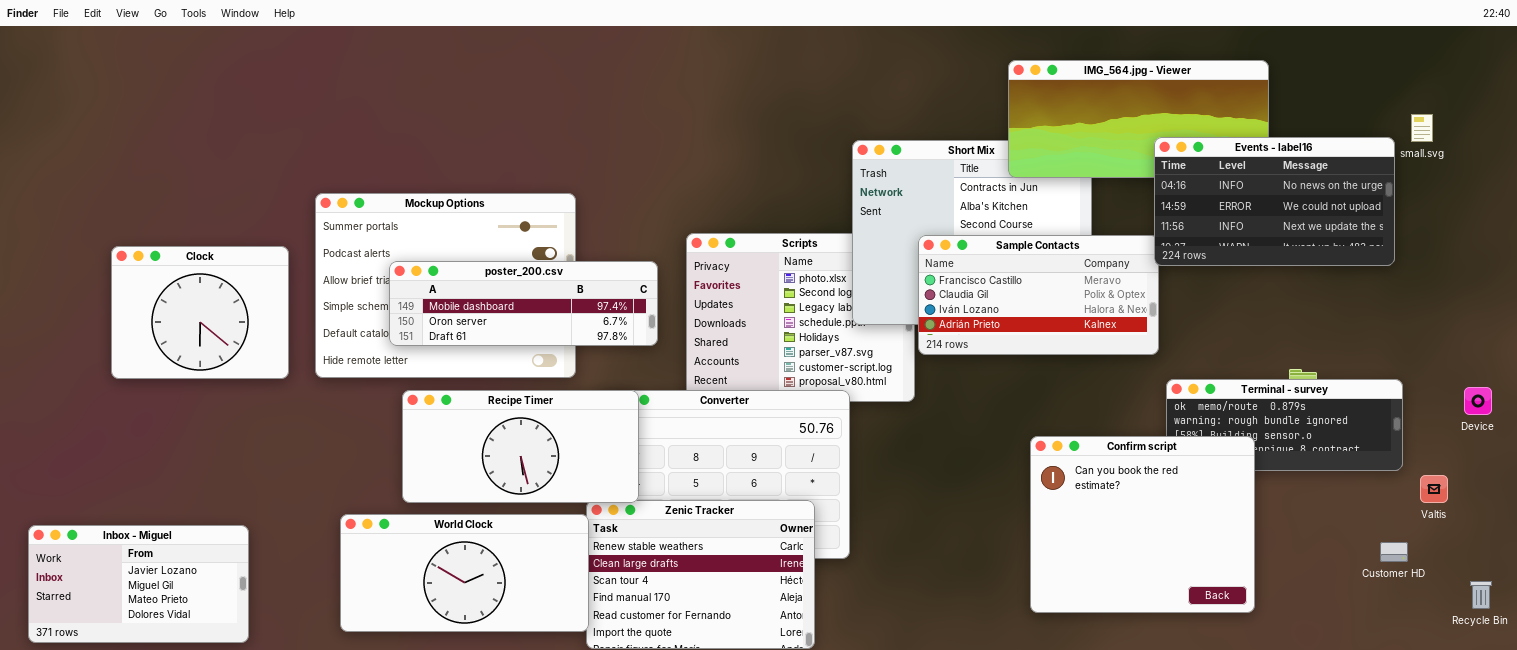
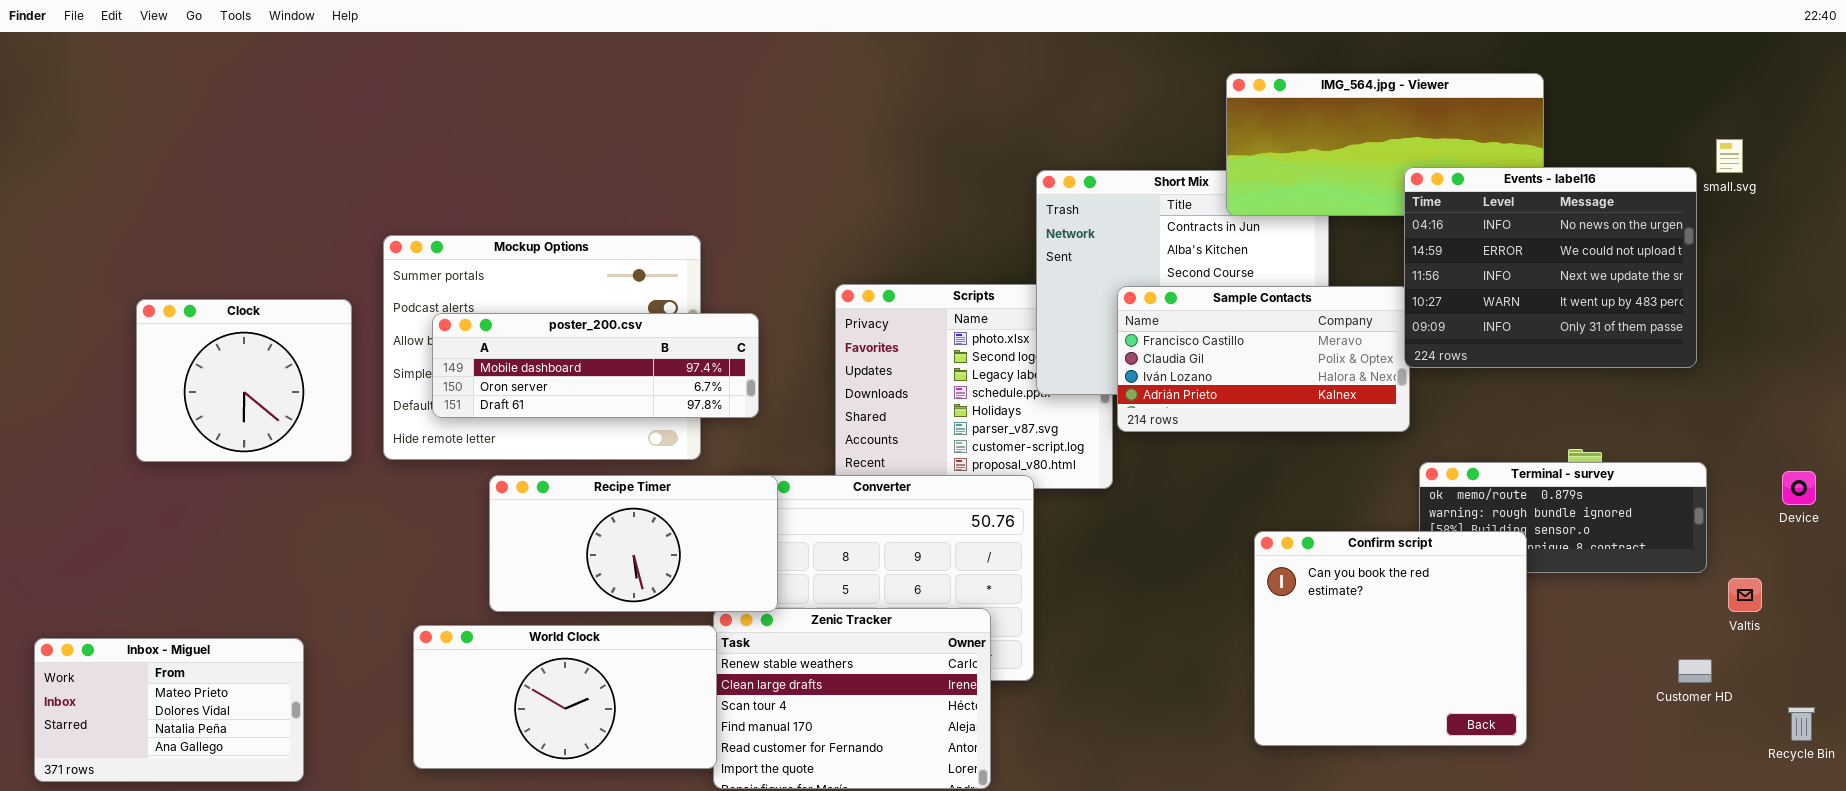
Events - label16: [1154,137,1395,266] -> [1404,167,1697,368], resized
poster_200.csv: [389,261,658,346] -> [432,313,759,418], moved
Inbox - Miguel: [28,525,249,643] -> [34,638,304,782], scrolled down 2 rows

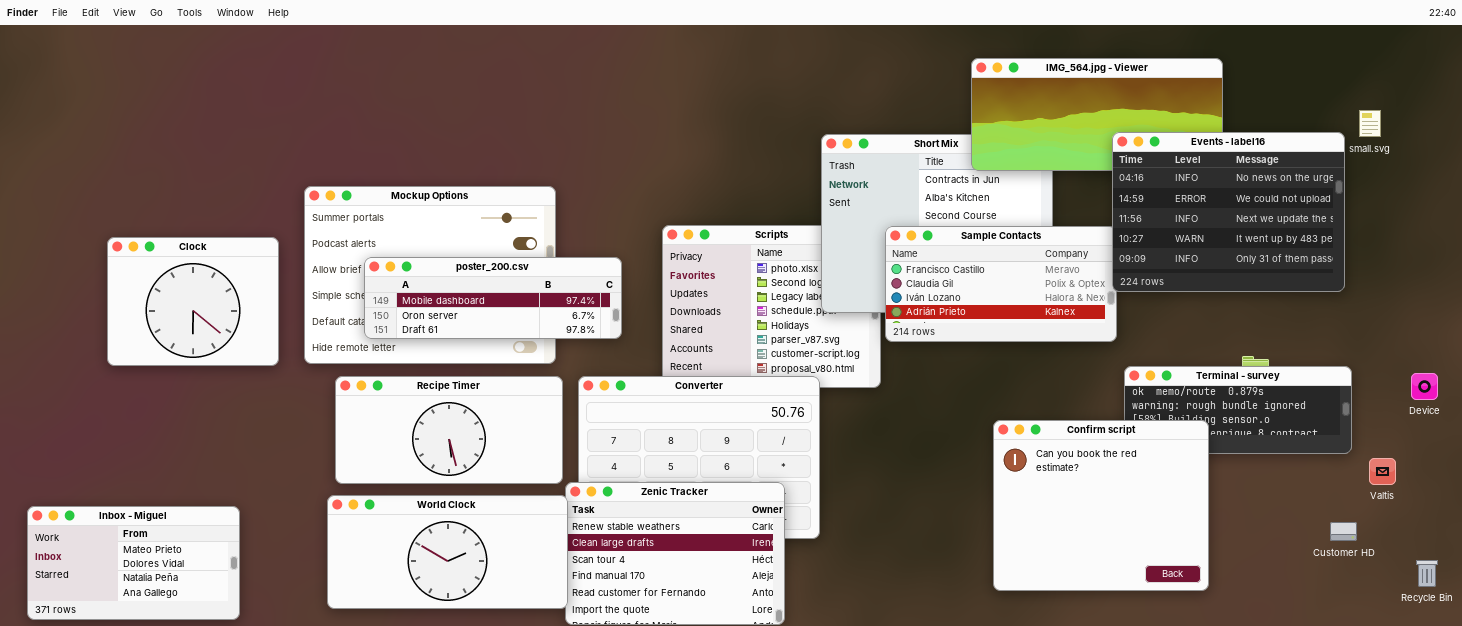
poster_200.csv: [432,313,759,418] -> [364,257,622,339], moved
Recipe Timer: [489,475,778,612] -> [335,376,563,484], moved

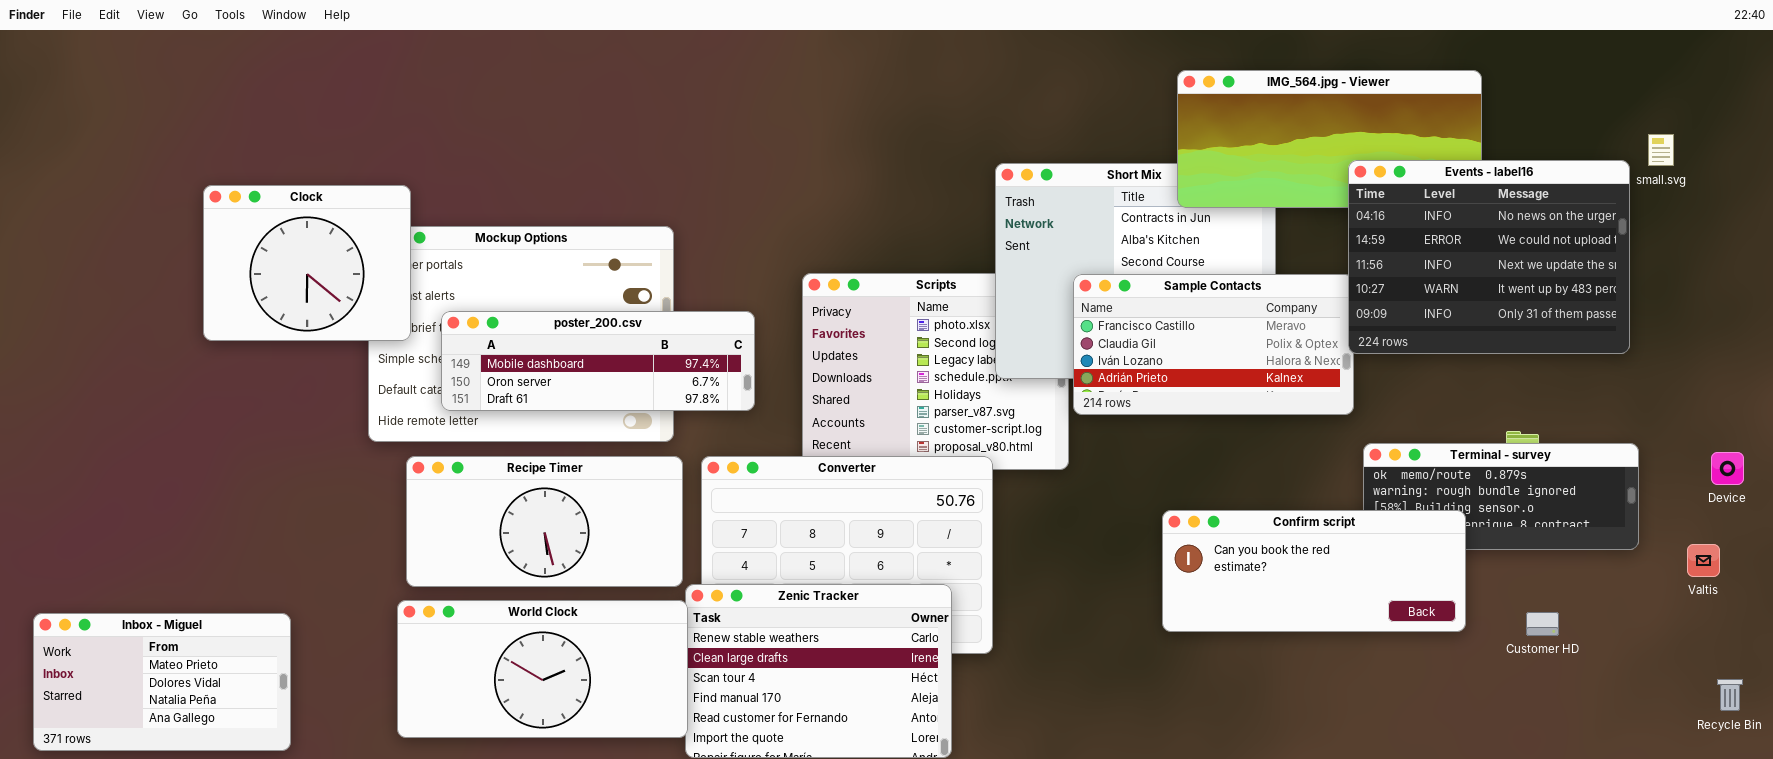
Clock: [107,237,279,366] -> [203,185,411,341], moved
Confirm script: [993,420,1209,591] -> [1162,510,1466,632], resized
Valtis: [1369,458,1396,485] -> [1687,544,1720,577], moved
Customer HD: [1330,522,1357,541] -> [1526,612,1559,636], moved

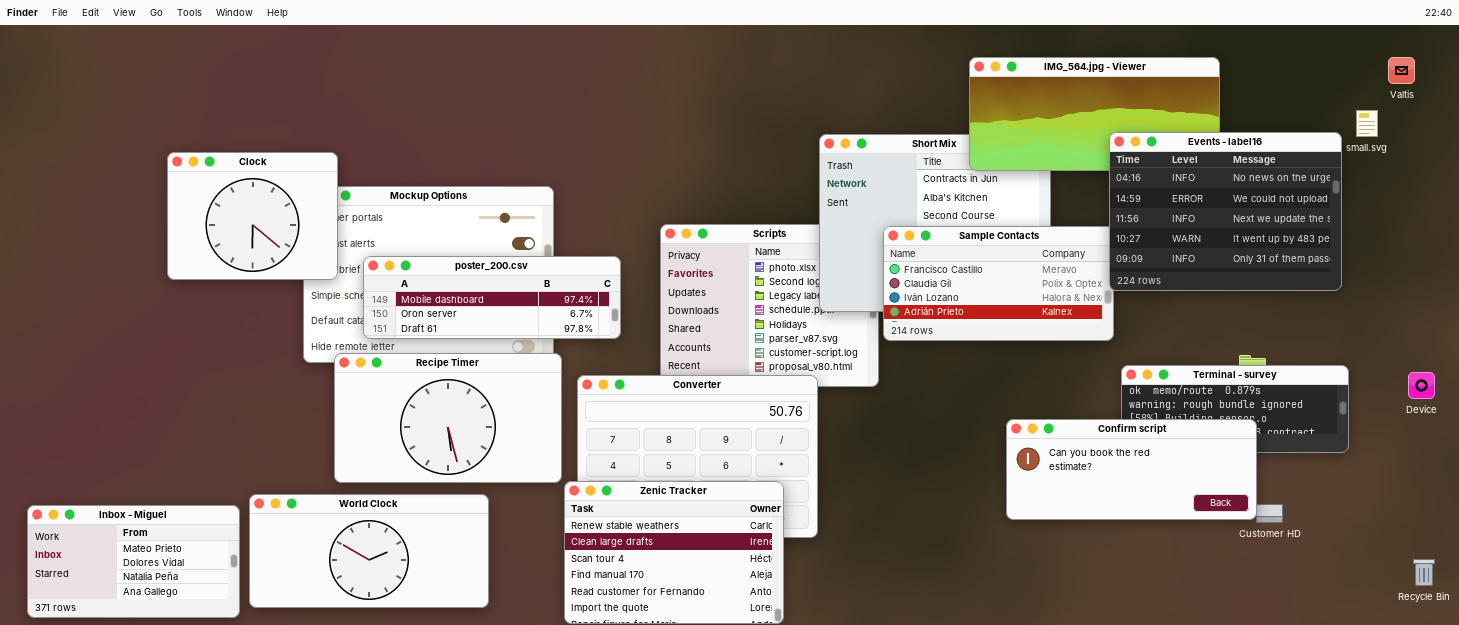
Recipe Timer: [406,456,683,587] -> [334,353,562,483], resized
Confirm script: [1162,510,1466,632] -> [1006,419,1257,520], moved
Valtis: [1687,544,1720,577] -> [1388,57,1415,84], moved
World Clock: [397,600,688,738] -> [249,494,489,608], moved

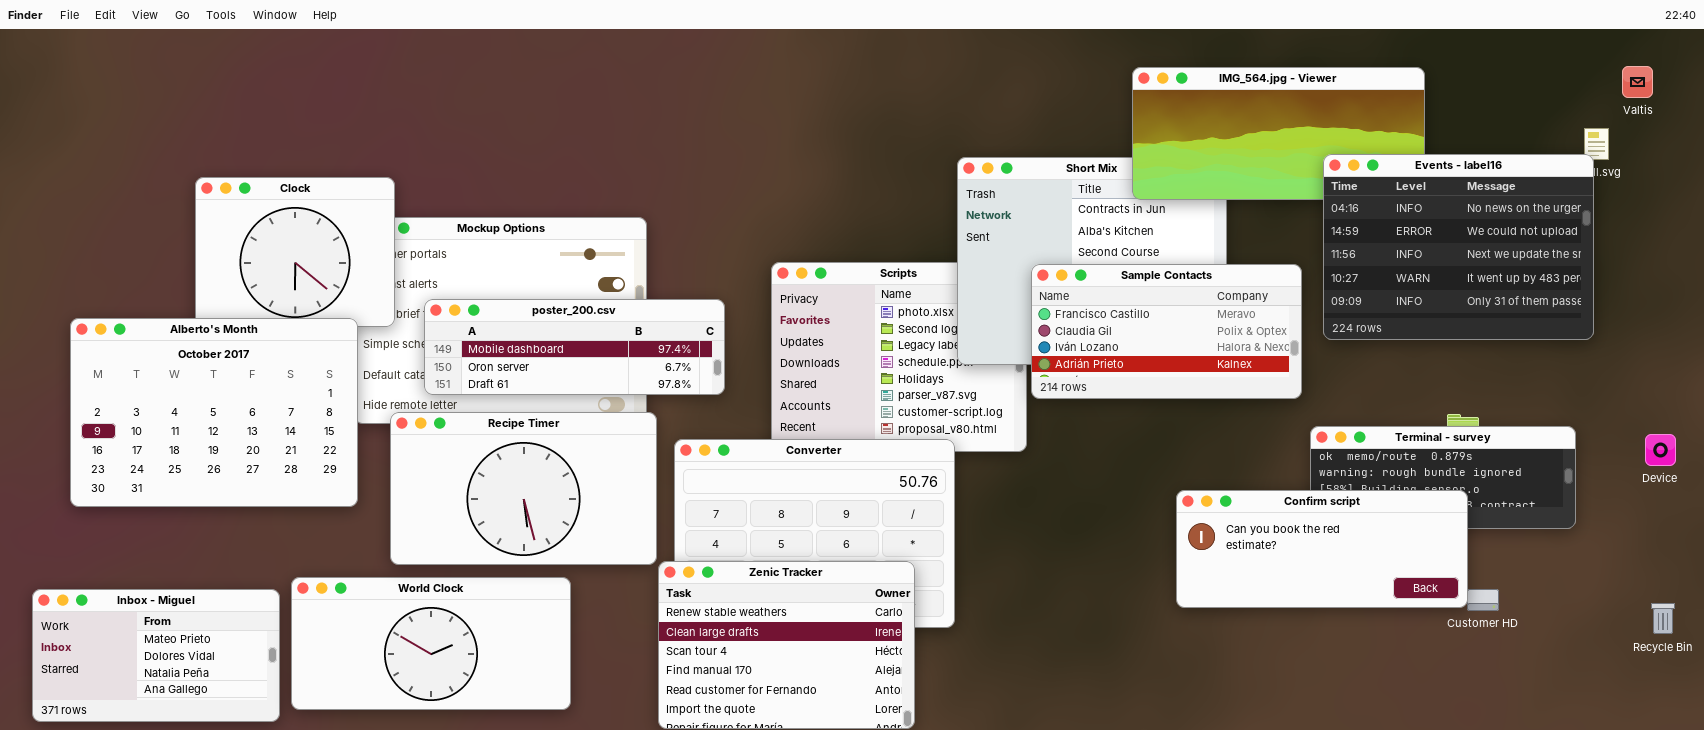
Events - label16: [1109,132,1342,291] -> [1323,154,1594,340], moved
Alberto's Month: none -> [70,318,358,507], opened
Recycle Bin: [1413,559,1435,586] -> [1651,603,1675,634], moved

